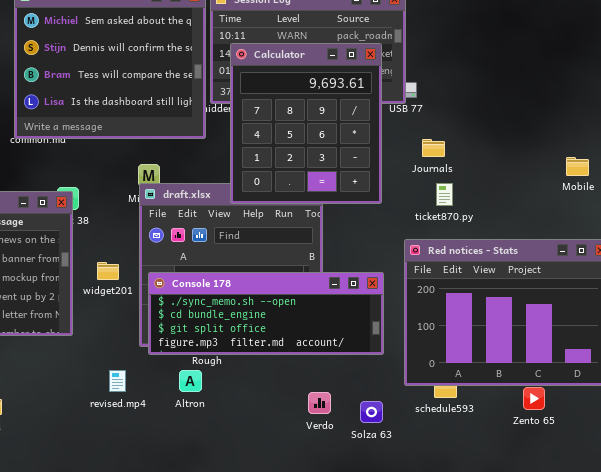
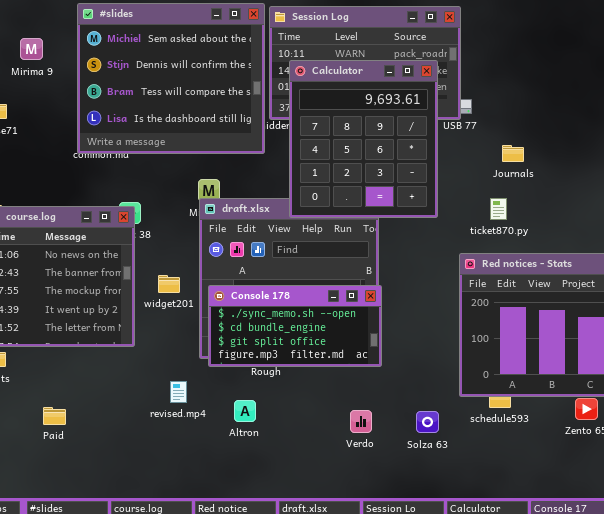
Journals: [422,139,445,157] -> [502,145,524,162], moved
Console 178: [148,272,384,355] -> [208,285,382,367], resized
Altron: [179,370,202,392] -> [234,400,256,422], moved
Verdo: [308,392,331,414] -> [350,410,372,433], moved

